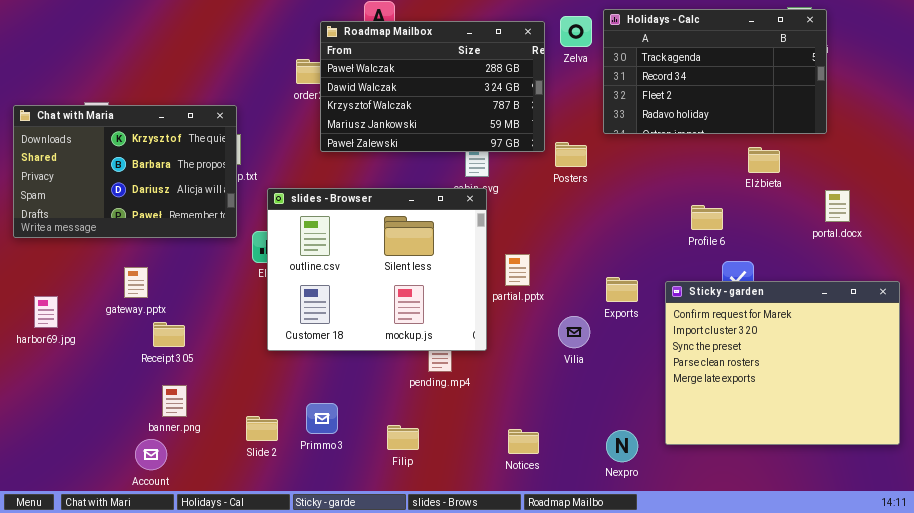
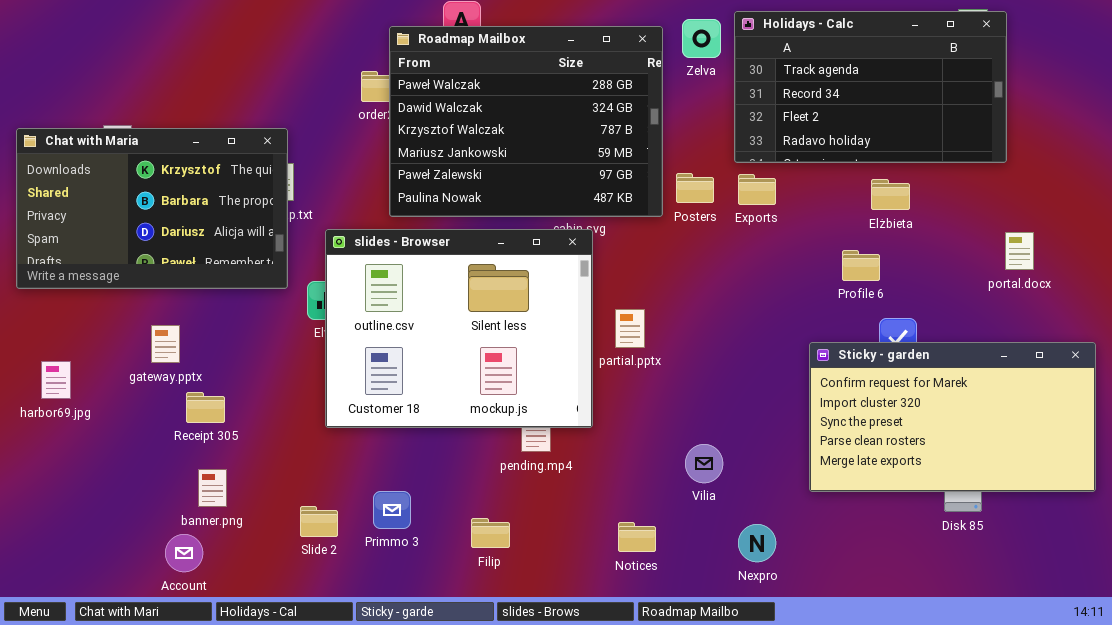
Roadmap Mailbox: [320,21,545,152] -> [389,26,663,217], resized
Elżbieta: [748,147,780,173] -> [871,179,910,210], moved
Exports: [606,277,638,302] -> [738,174,776,205], moved
Sticky - garden: [665,281,900,445] -> [809,342,1096,492], resized
Vilia: [558,316,590,348] -> [685,444,723,483], moved

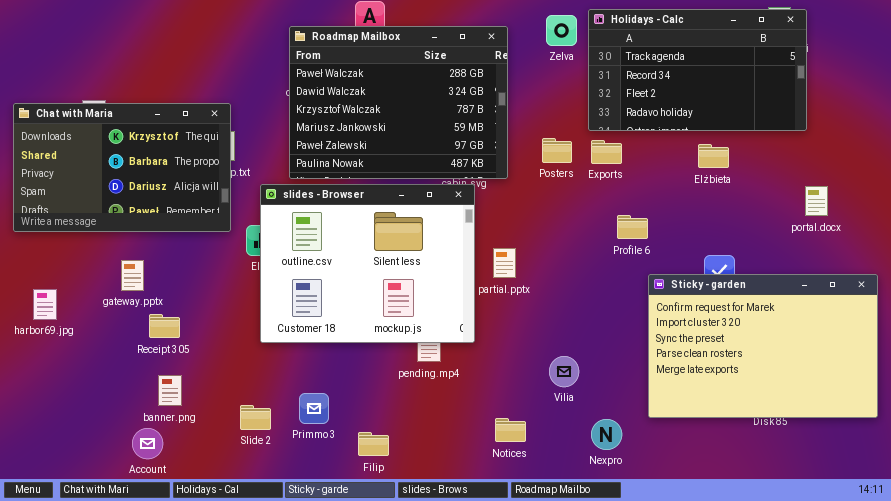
Roadmap Mailbox: [389,26,663,217] -> [289,26,508,179], moved
Profile 6: [842,250,880,281] -> [617,215,648,239], moved
Sticky - garden: [809,342,1096,492] -> [648,274,878,418], resized
Filip: [471,518,510,548] -> [358,432,389,456], moved

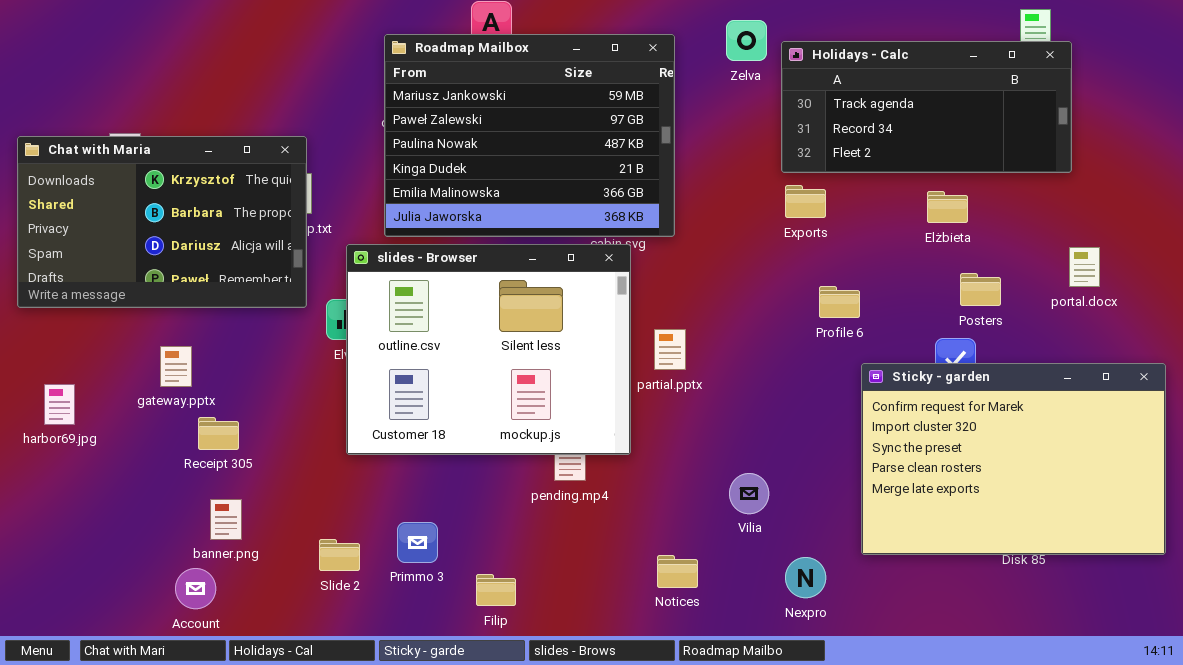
Holidays - Calc: [588,9,807,131] -> [781,41,1072,173], resized
Roadmap Mailbox: [289,26,508,179] -> [384,34,675,237], scrolled down 3 rows
Posters: [542,138,572,163] -> [960,273,1001,306], moved

